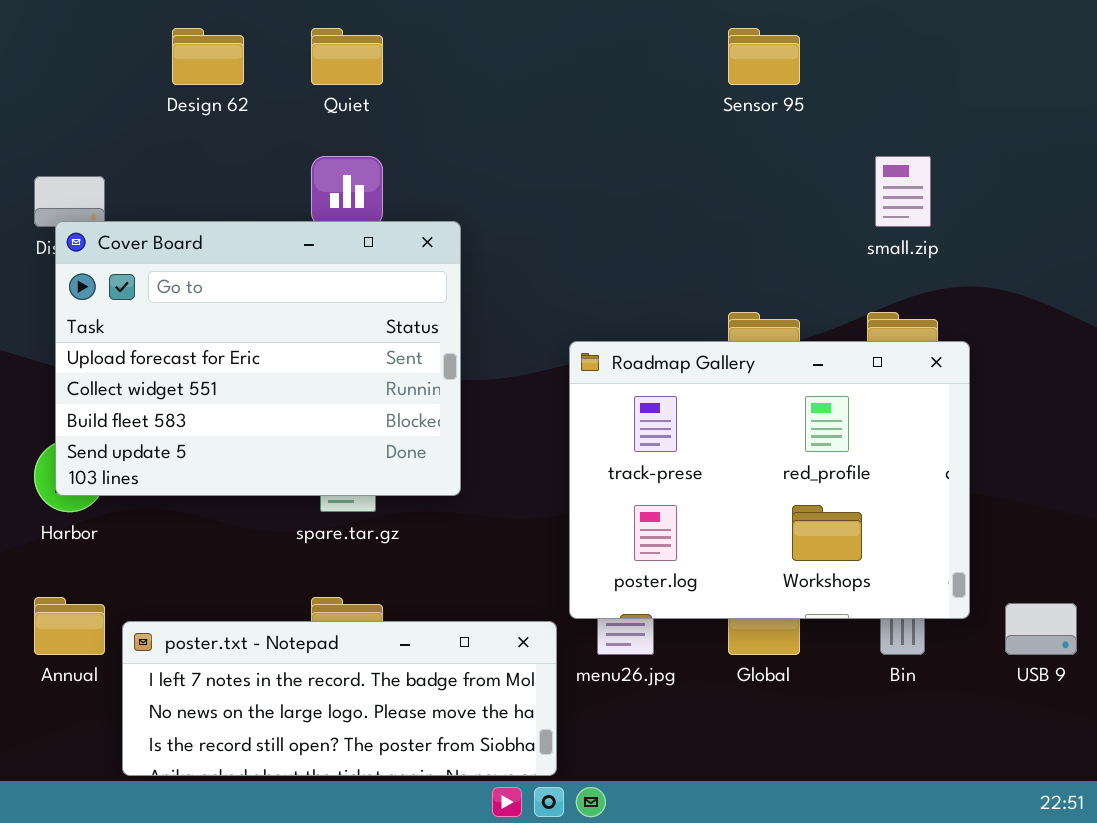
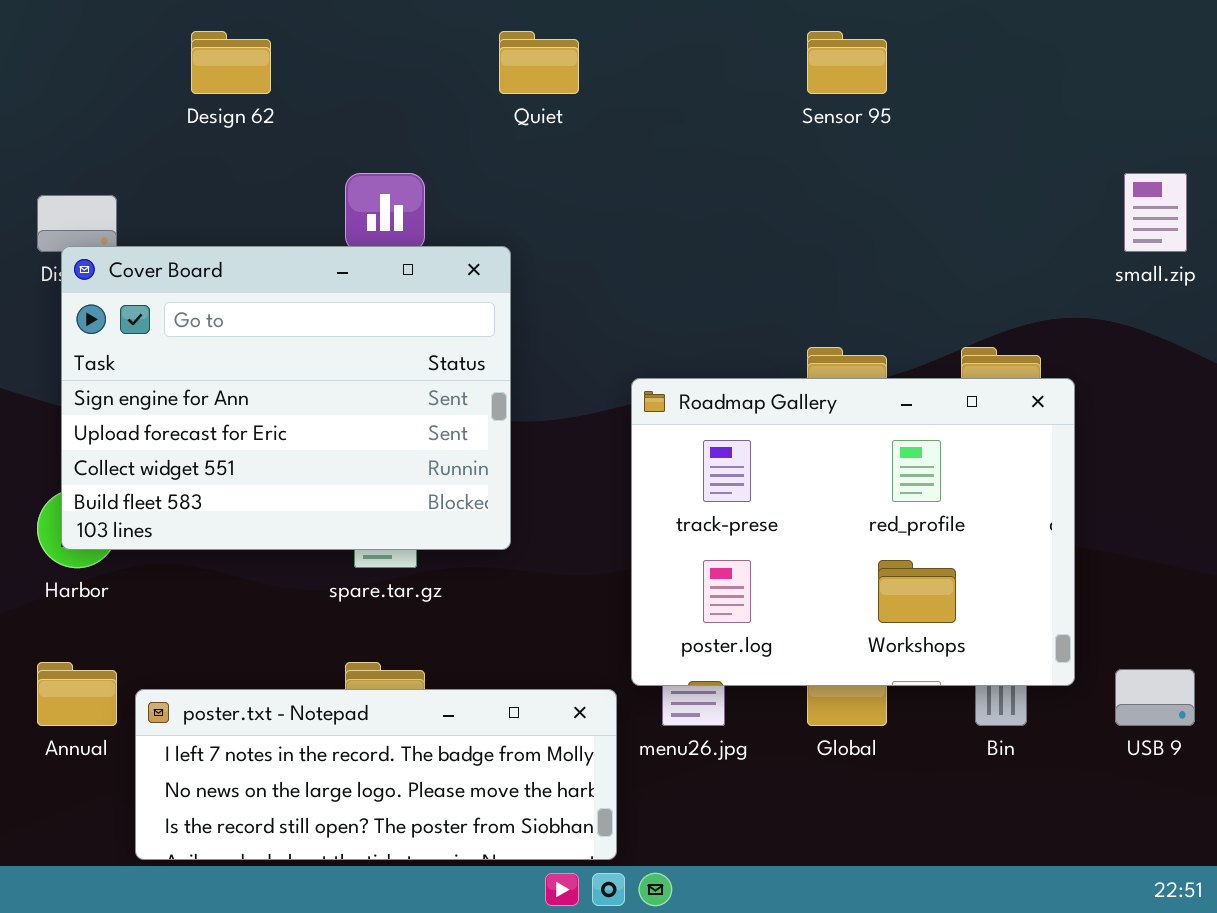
Quiet: [311,28,383,85] -> [499,31,579,94], moved
small.zip: [875,156,931,227] -> [1124,173,1187,252], moved
Cover Board: [55,221,461,496] -> [61,246,511,550], scrolled up 1 row

